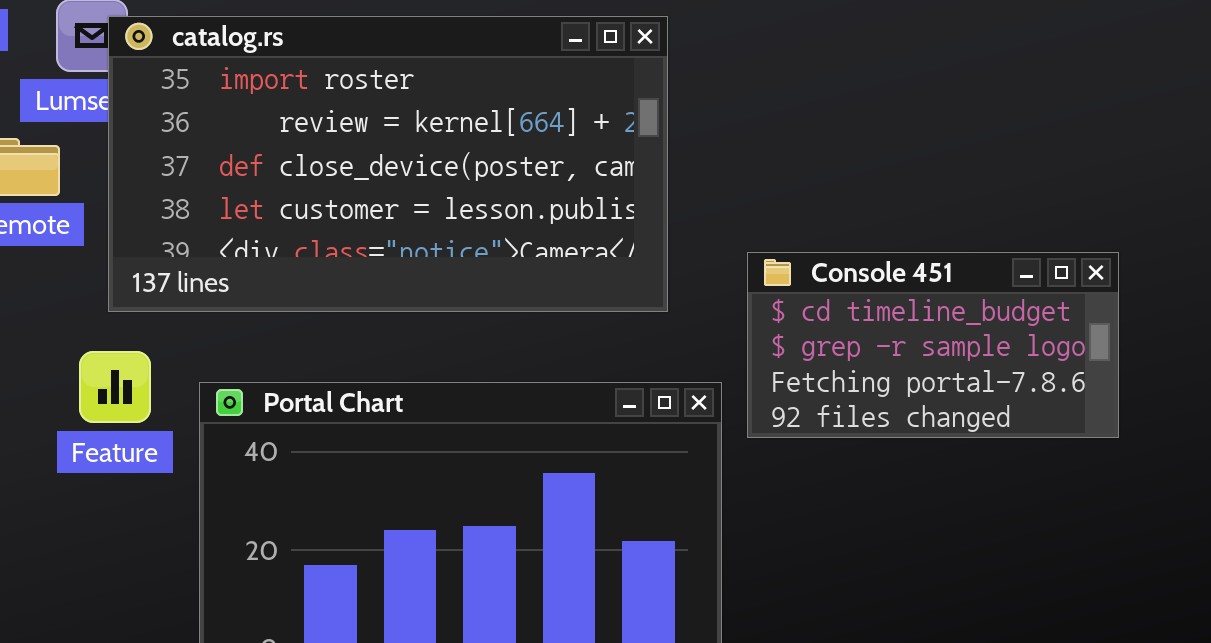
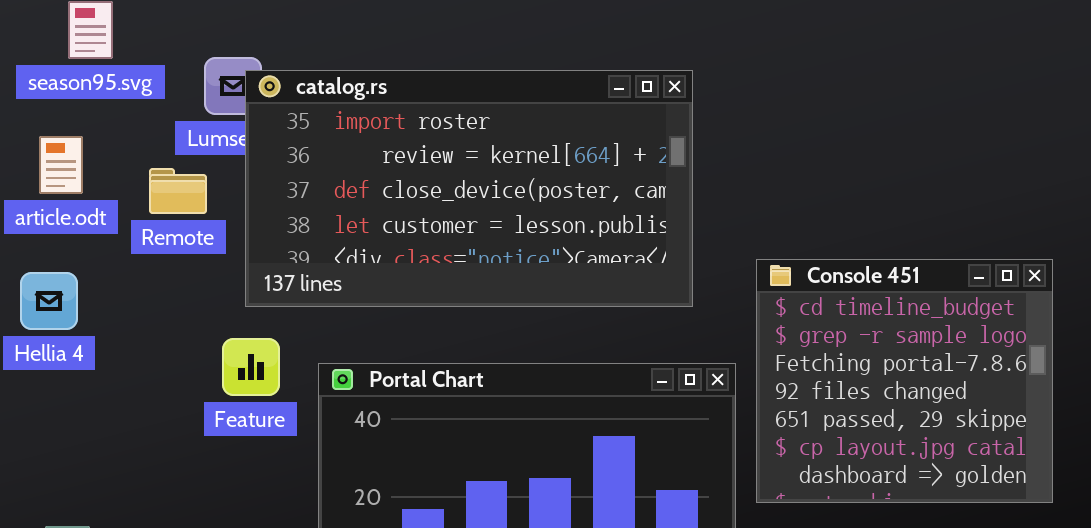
Console 451: [747,252,1119,438] -> [756,259,1053,503], resized

